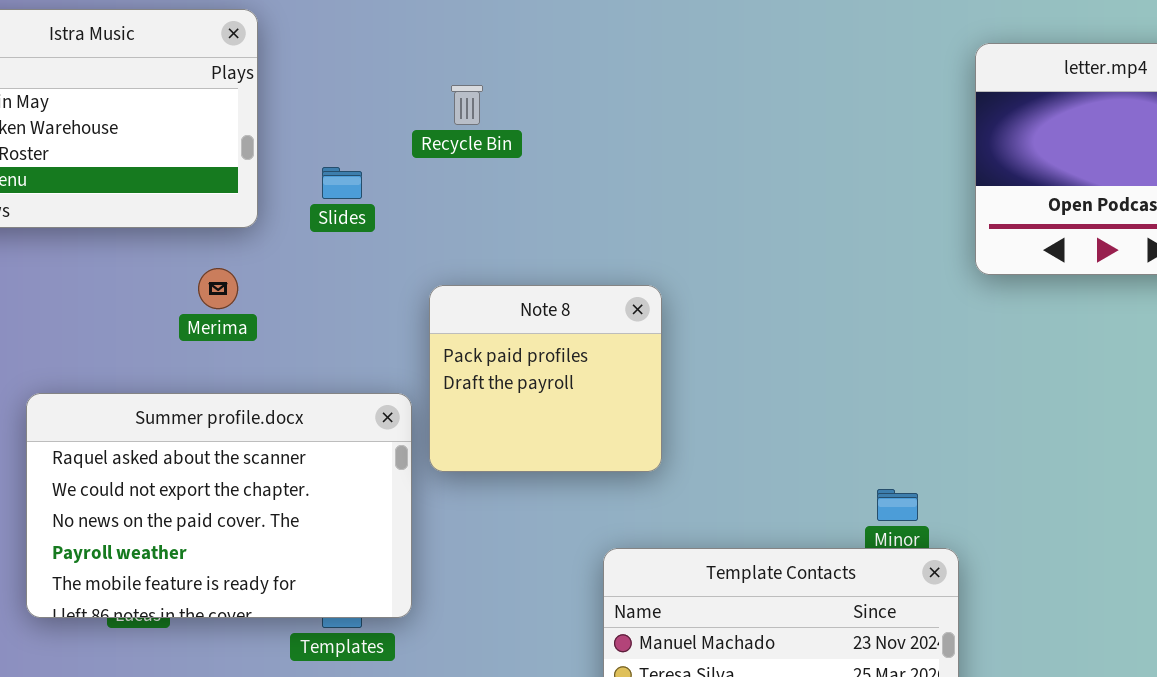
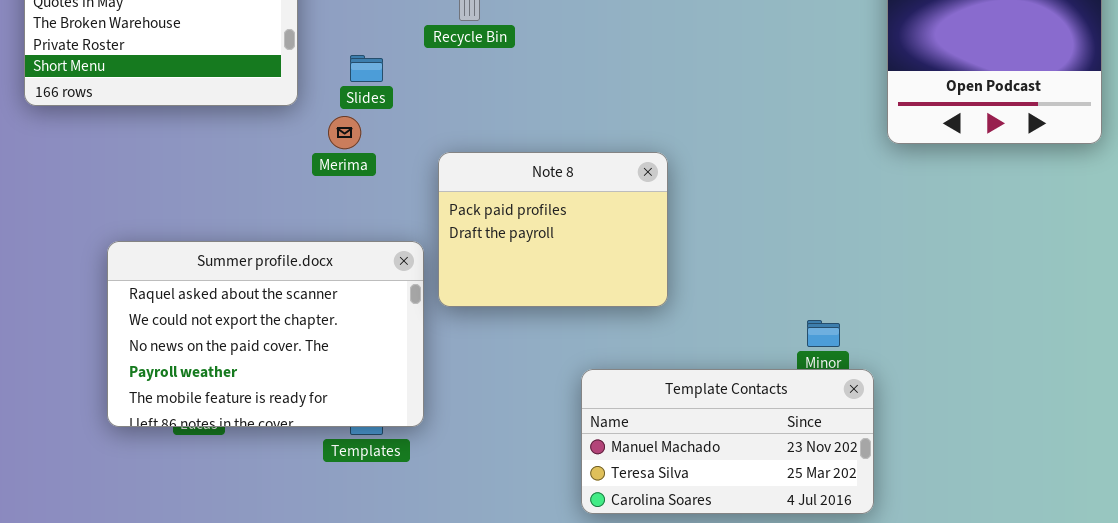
Merima: [198,268,238,309] -> [328,116,361,149], moved
Note 8: [429,285,662,472] -> [438,152,668,307], resized

